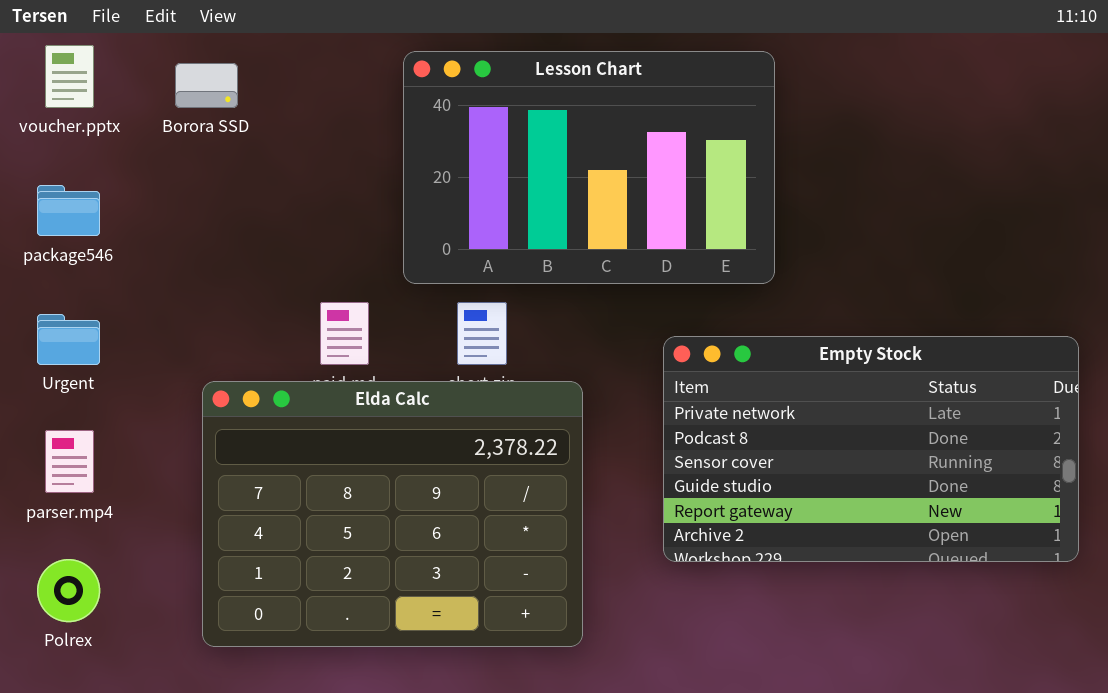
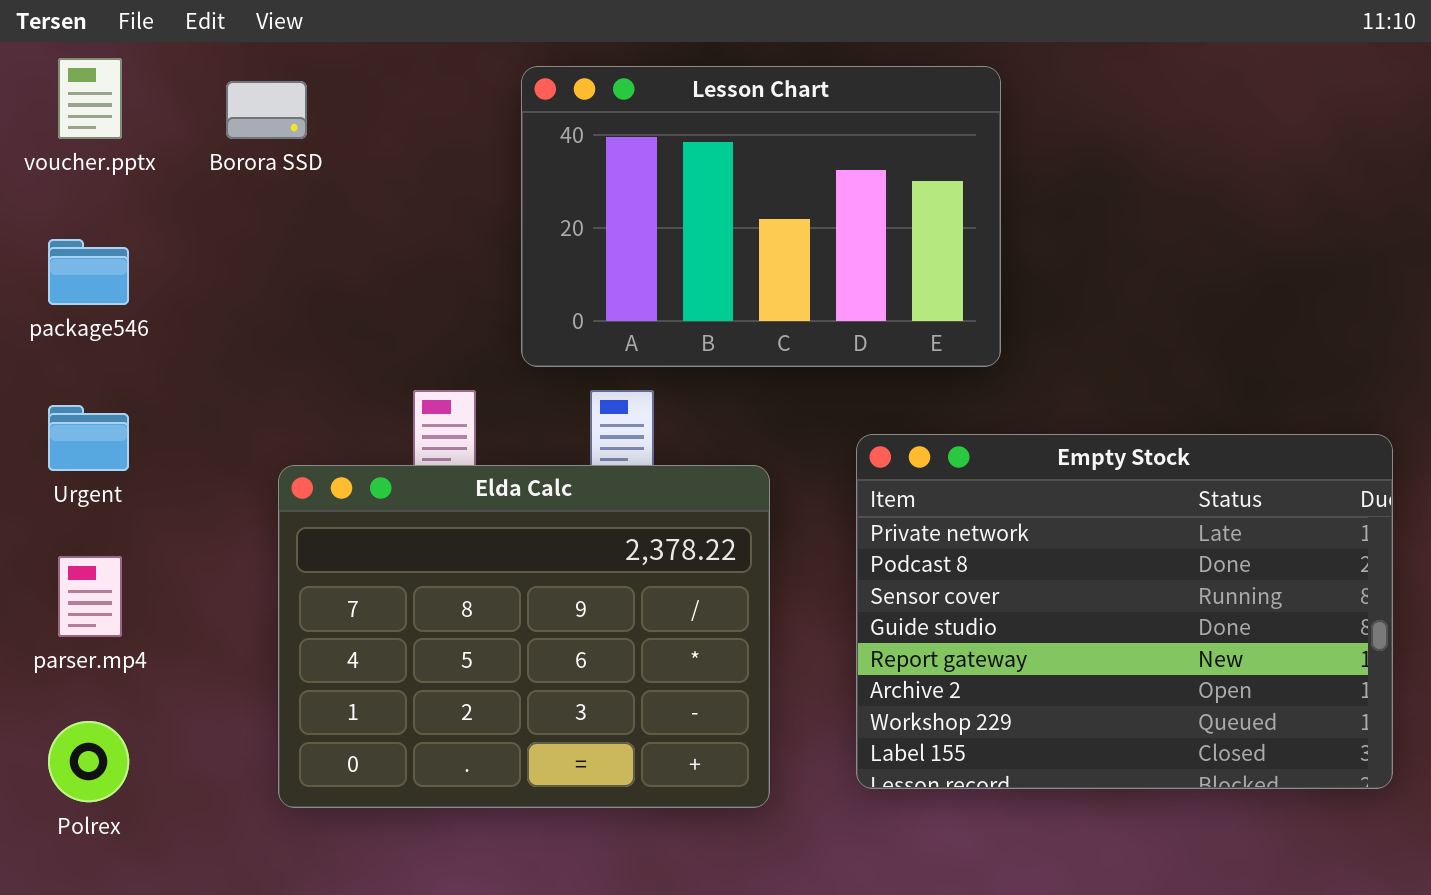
Empty Stock: [663,336,1079,562] -> [856,434,1393,789], resized
Elda Calc: [202,381,583,647] -> [278,465,770,808], moved

